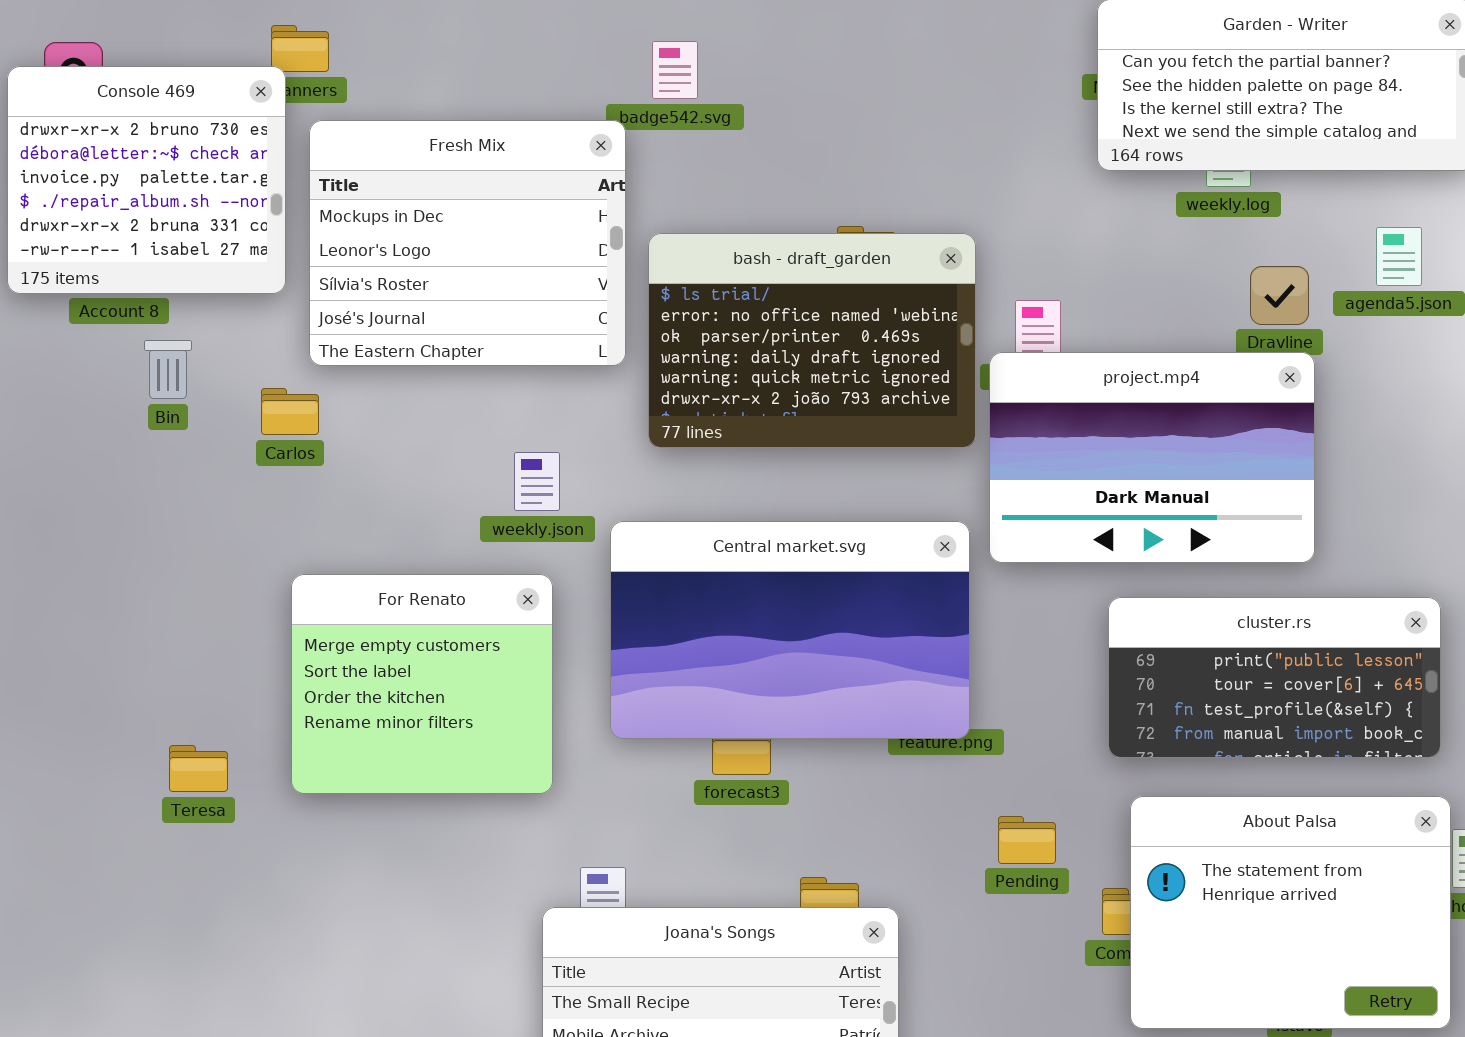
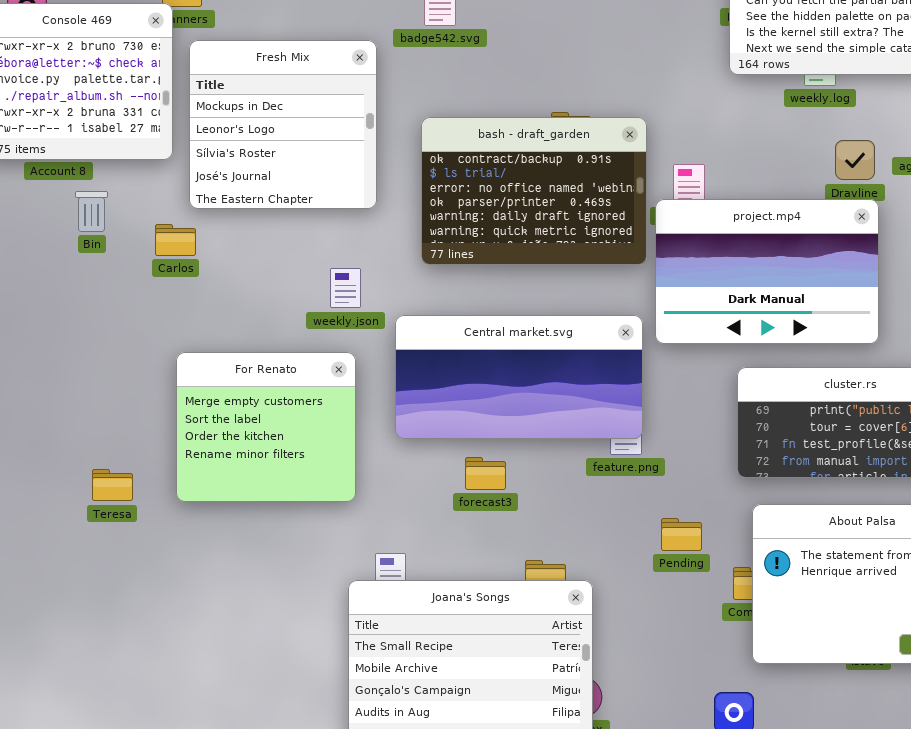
Fresh Mix: [309,120,626,366] -> [189,40,377,209], resized
bash - draft_garden: [648,233,976,448] -> [421,117,647,265], scrolled up 1 row
Central market.svg: [610,521,970,739] -> [395,315,643,439], resized

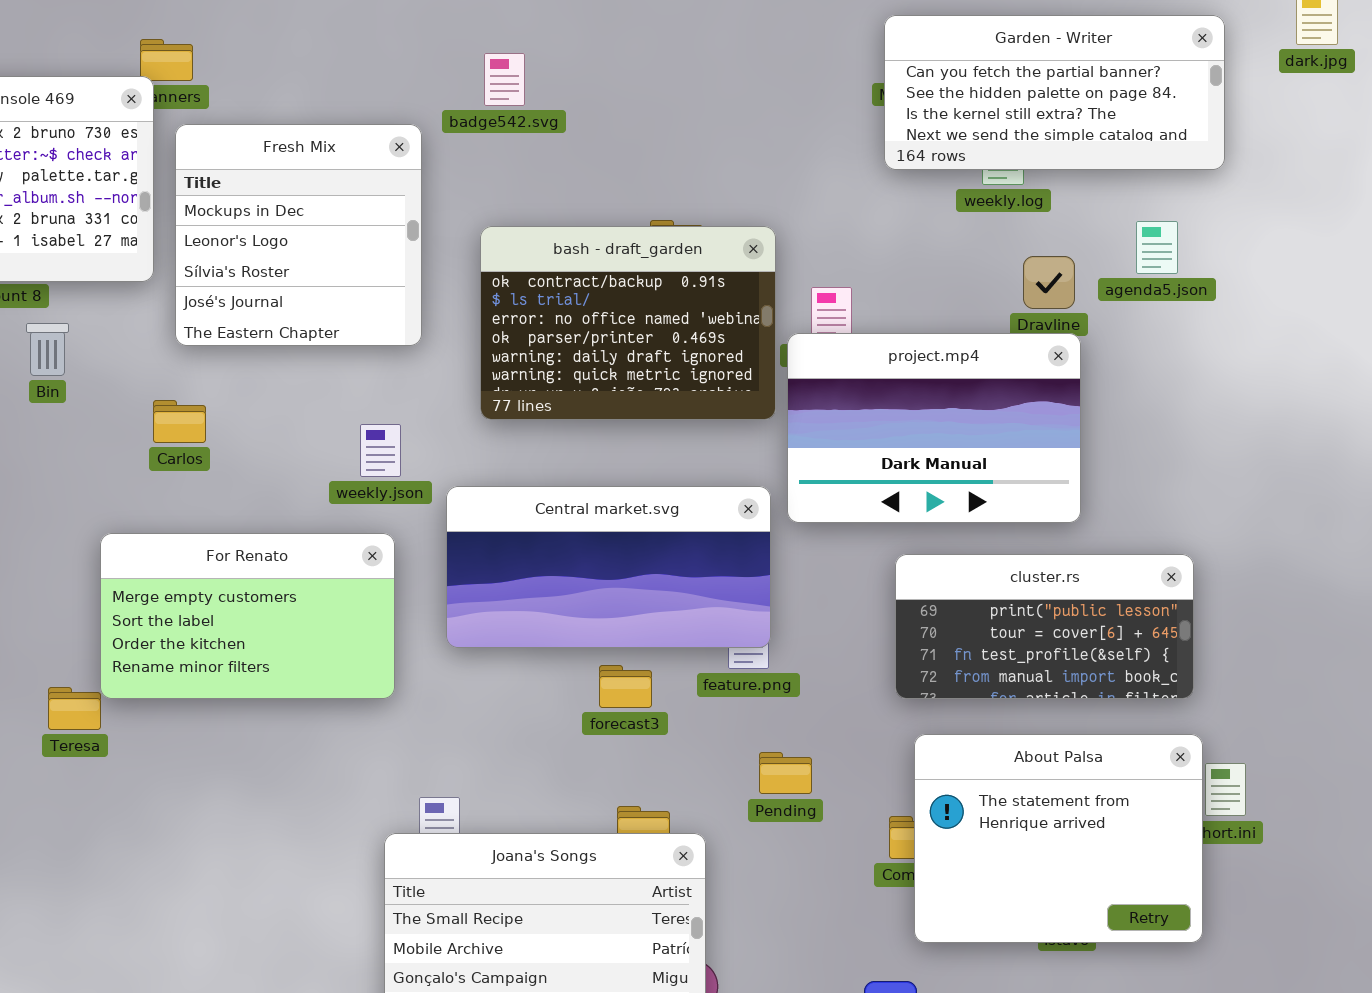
Carlos: [155,224,196,256] -> [153,400,206,443], moved
For Renato: [176,352,356,502] -> [100,533,395,699], resized
forecast3: [465,457,506,490] -> [599,665,652,708], moved
Pending: [661,518,702,551] -> [759,752,812,794], moved

